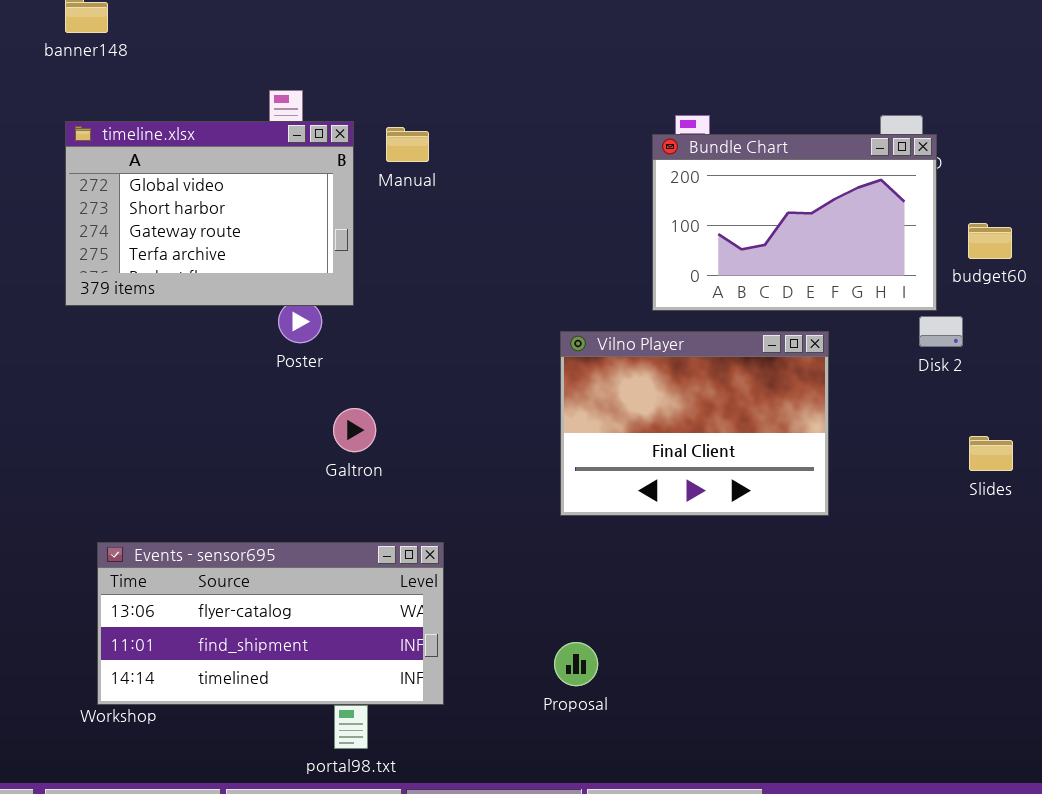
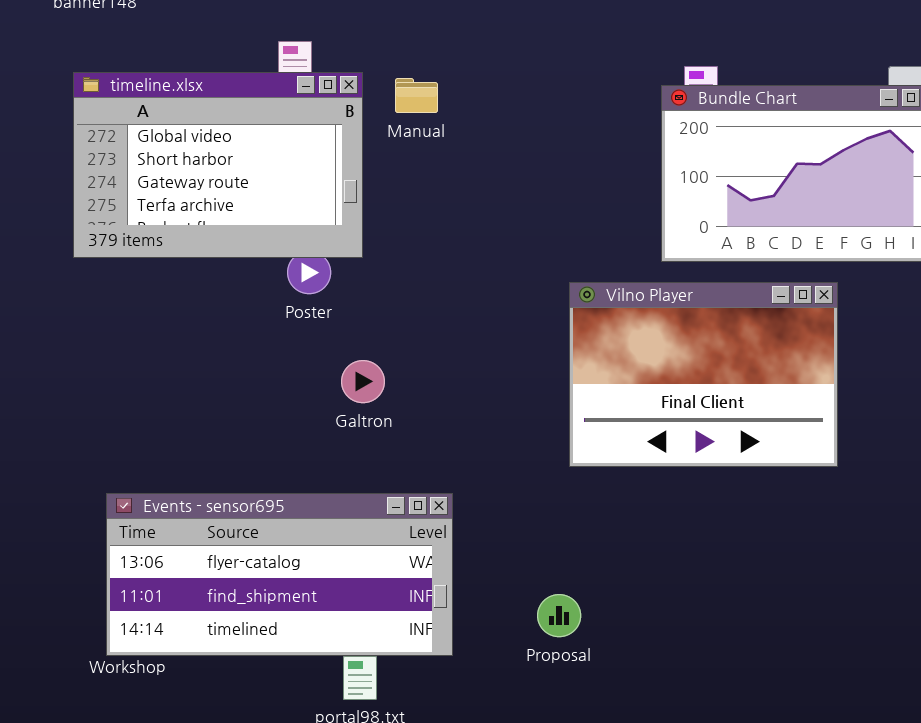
Proposal: [554,642,598,686] -> [537,594,581,637], moved

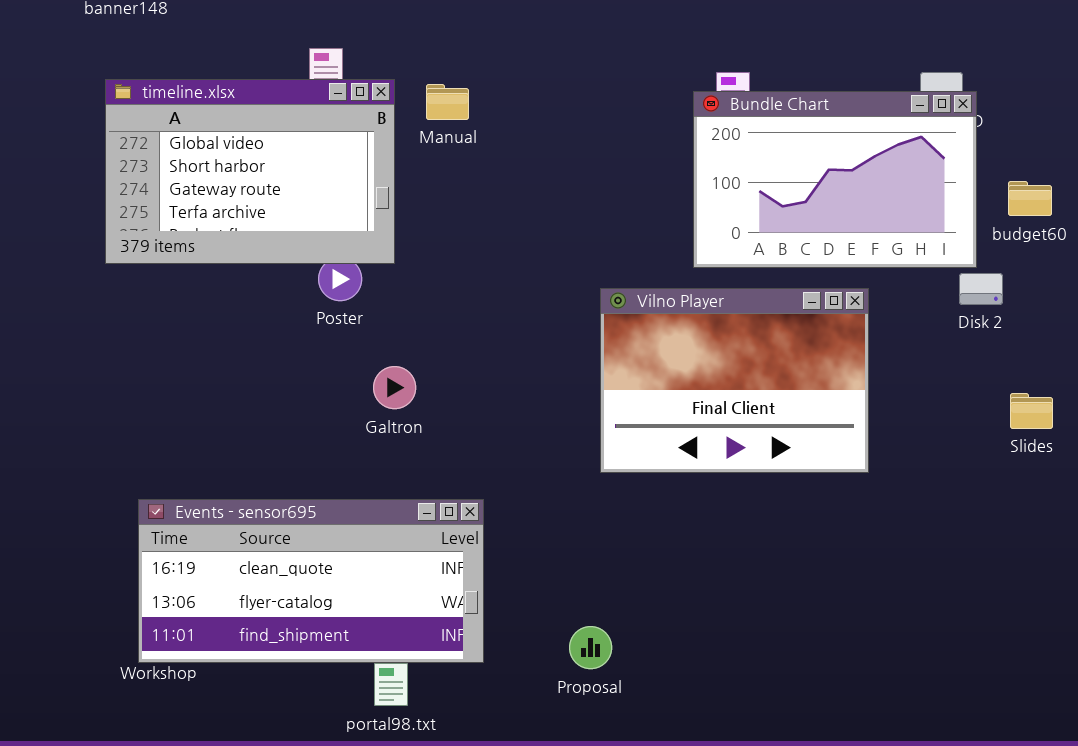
Events - sensor695: [106,493,453,656] -> [138,499,484,663], scrolled up 1 row
Proposal: [537,594,581,637] -> [569,626,612,669], moved

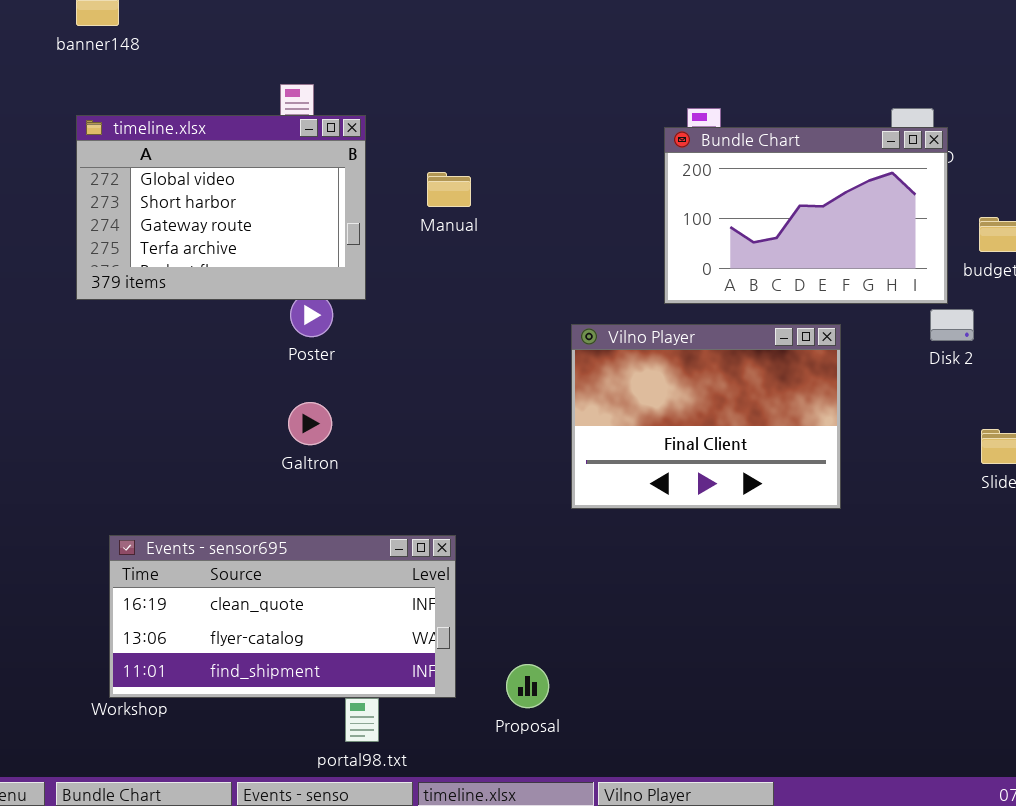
Manual: [426,84,469,120] -> [427,172,471,207], moved
Galtron: [373,366,416,409] -> [288,402,332,445], moved
Proposal: [569,626,612,669] -> [506,664,549,708], moved

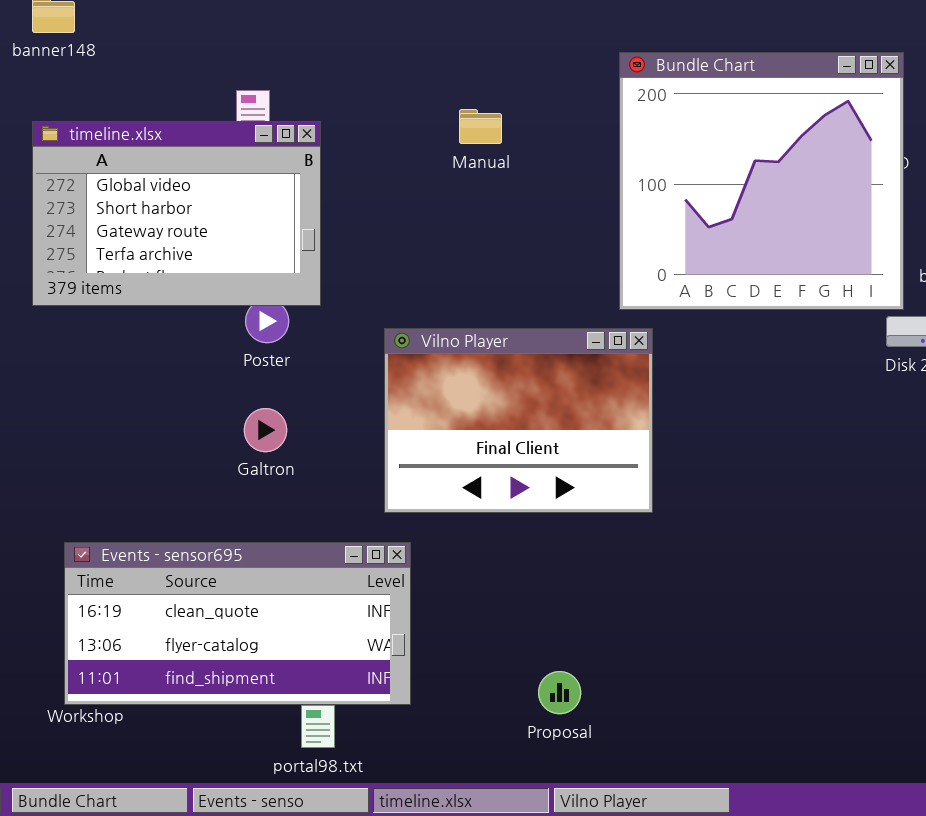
Bundle Chart: [664,127,948,304] -> [619,52,904,310], resized
Manual: [427,172,471,207] -> [459,109,502,144], moved
Vilno Player: [571,324,841,509] -> [384,328,653,513], moved
Proposal: [506,664,549,708] -> [538,671,581,714], moved

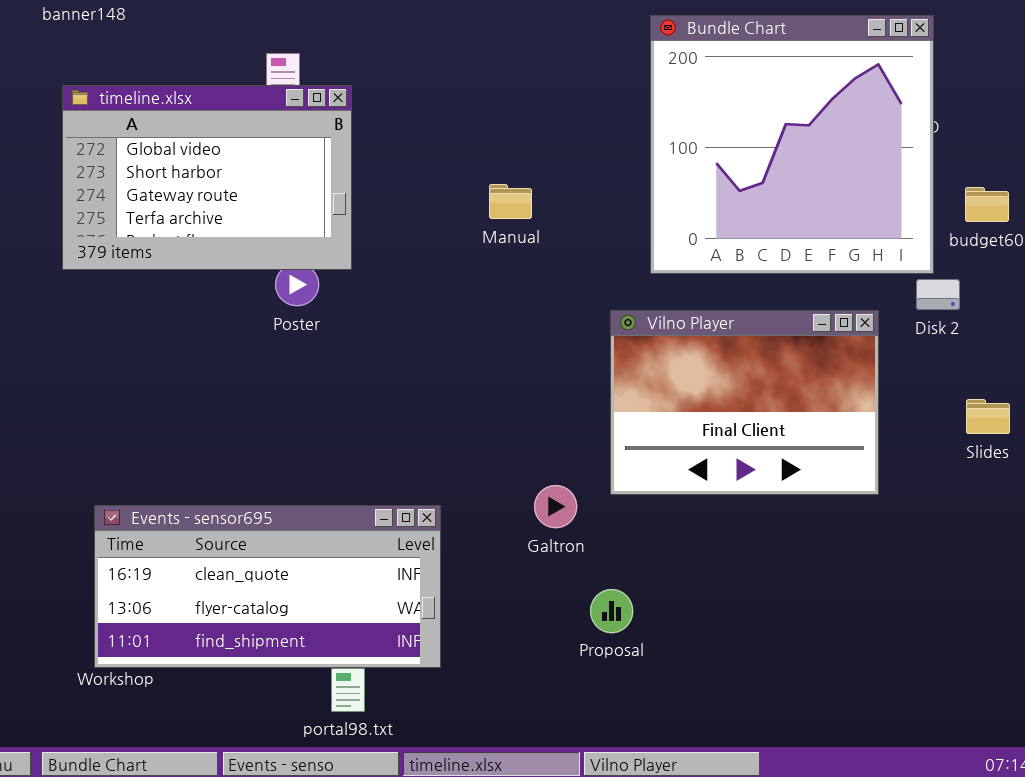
Manual: [459,109,502,144] -> [489,184,532,219], moved
Vilno Player: [384,328,653,513] -> [610,310,879,495], moved
Galtron: [244,408,287,452] -> [534,485,577,528], moved
Proposal: [538,671,581,714] -> [590,589,633,633], moved

